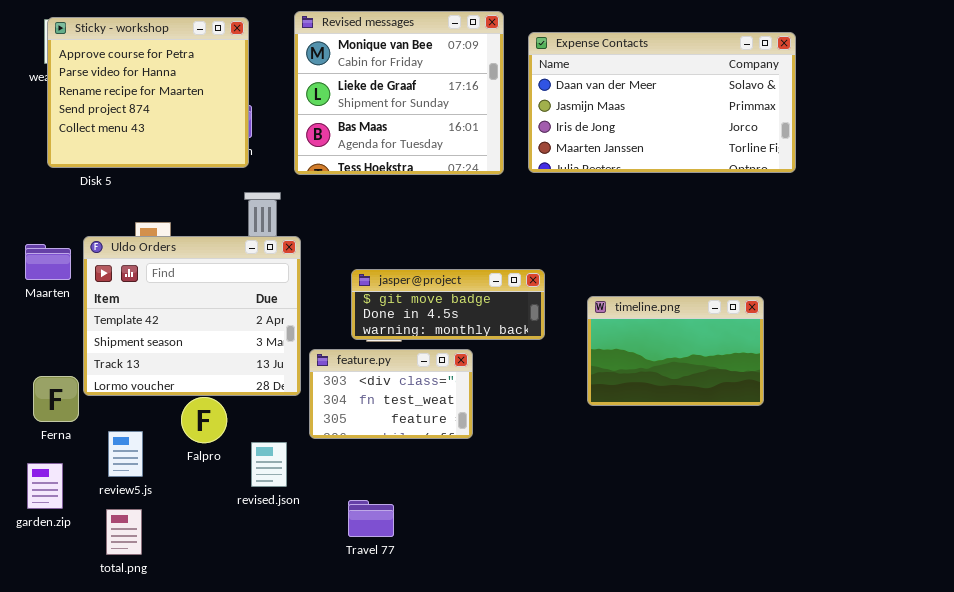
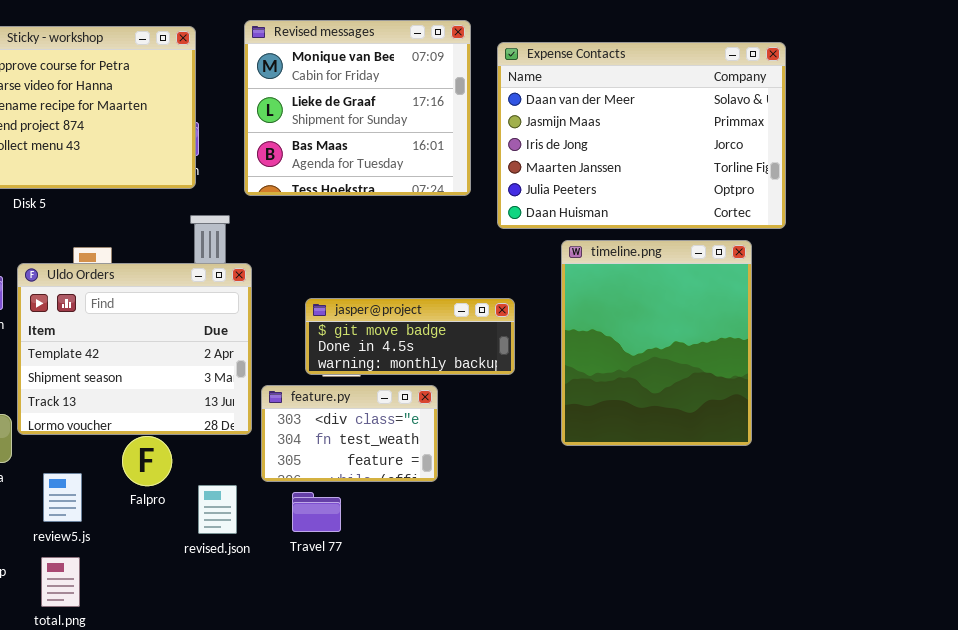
Expense Contacts: [528,32,796,173] -> [497,42,786,229], resized
timeline.png: [587,296,764,406] -> [561,240,752,446], resized
Travel 77: [348,500,394,537] -> [292,492,341,532], moved

